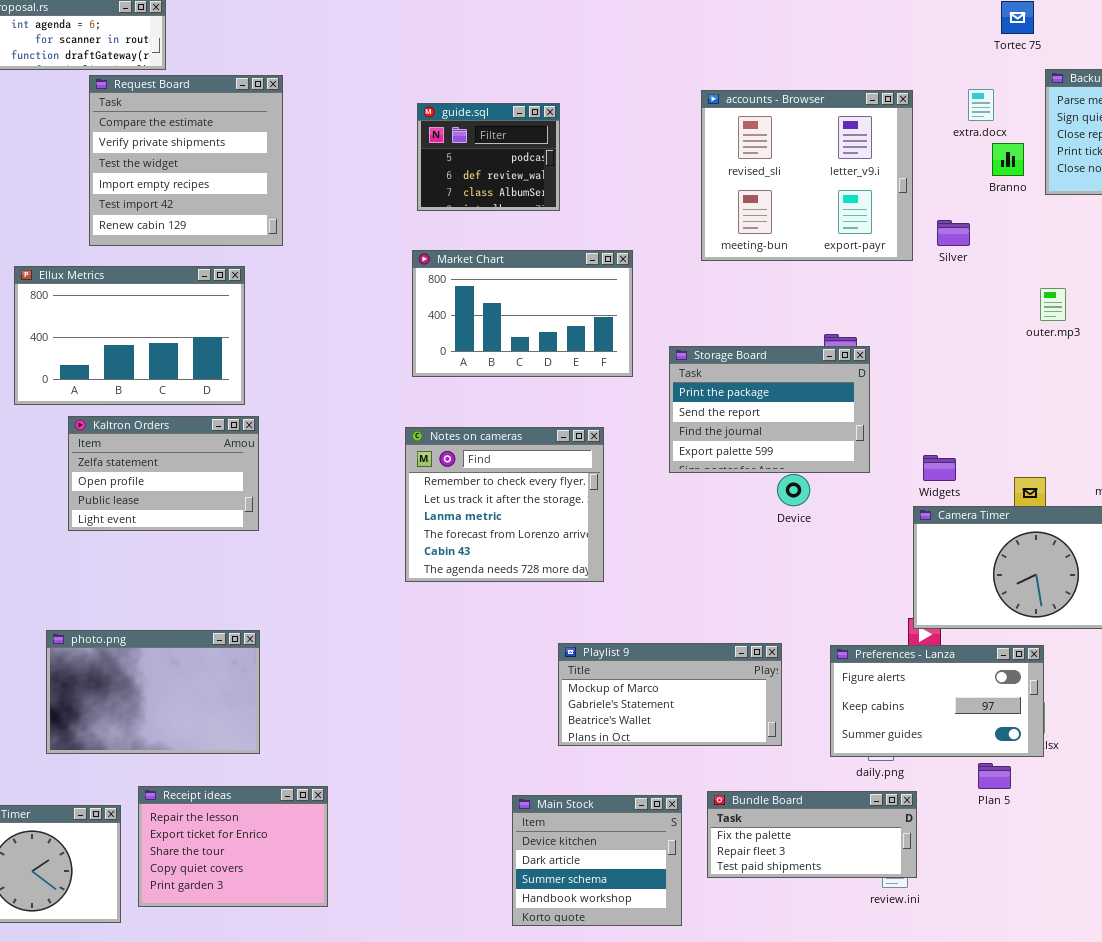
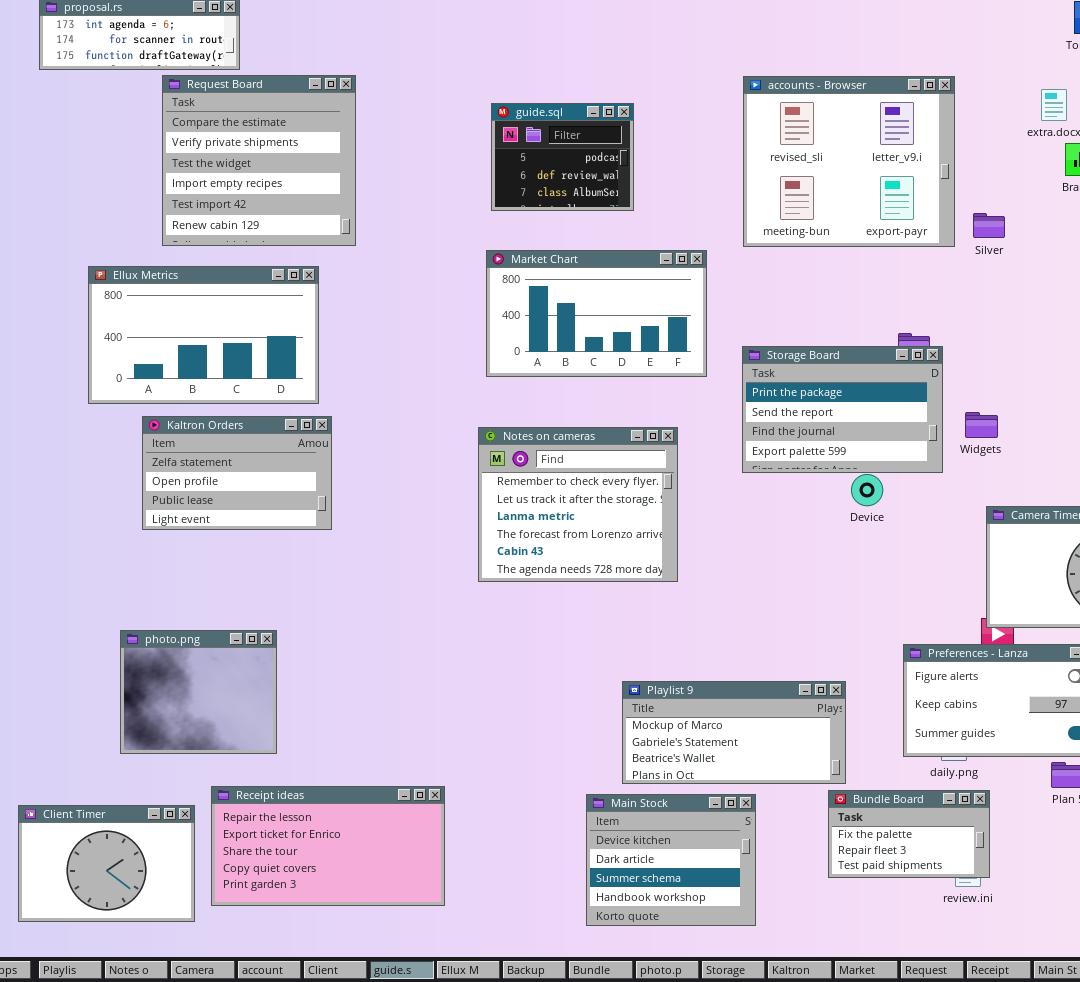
accounts - Browser: [701,90,913,261] -> [743,76,955,247], moved
Silver: [937,220,970,246] -> [973,213,1005,238], moved
Widgets: [923,455,956,481] -> [965,412,998,438], moved
photo.png: [46,630,260,754] -> [120,630,277,754], resized
Playlist 9: [558,643,782,746] -> [622,681,846,784], moved
Receipt ideas: [138,786,328,907] -> [211,786,445,906], resized
Bundle Board: [707,791,917,878] -> [828,790,990,878], resized

